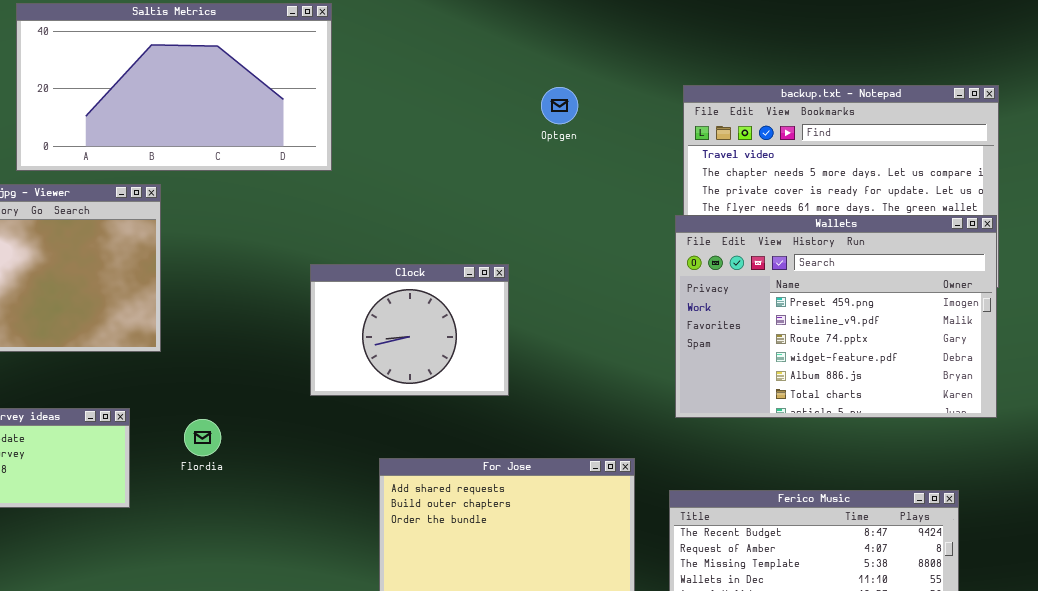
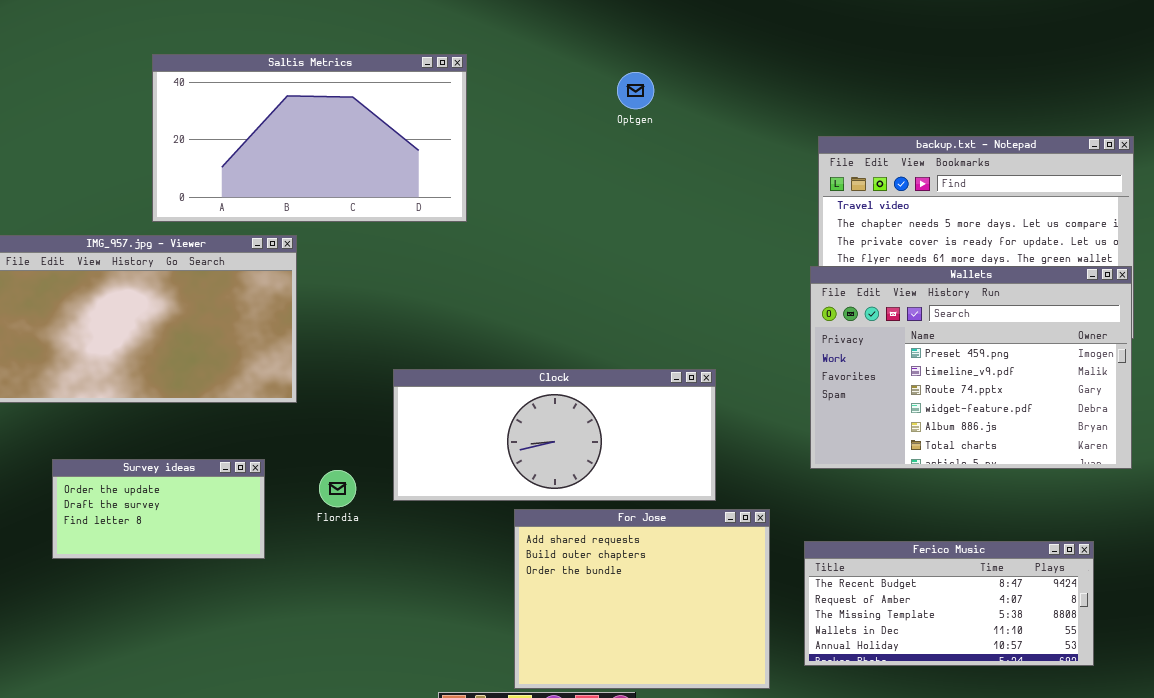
Optgen: [541,87,578,124] -> [617,72,654,109], moved
Clock: [310,264,509,396] -> [393,369,716,501], moved, resized

